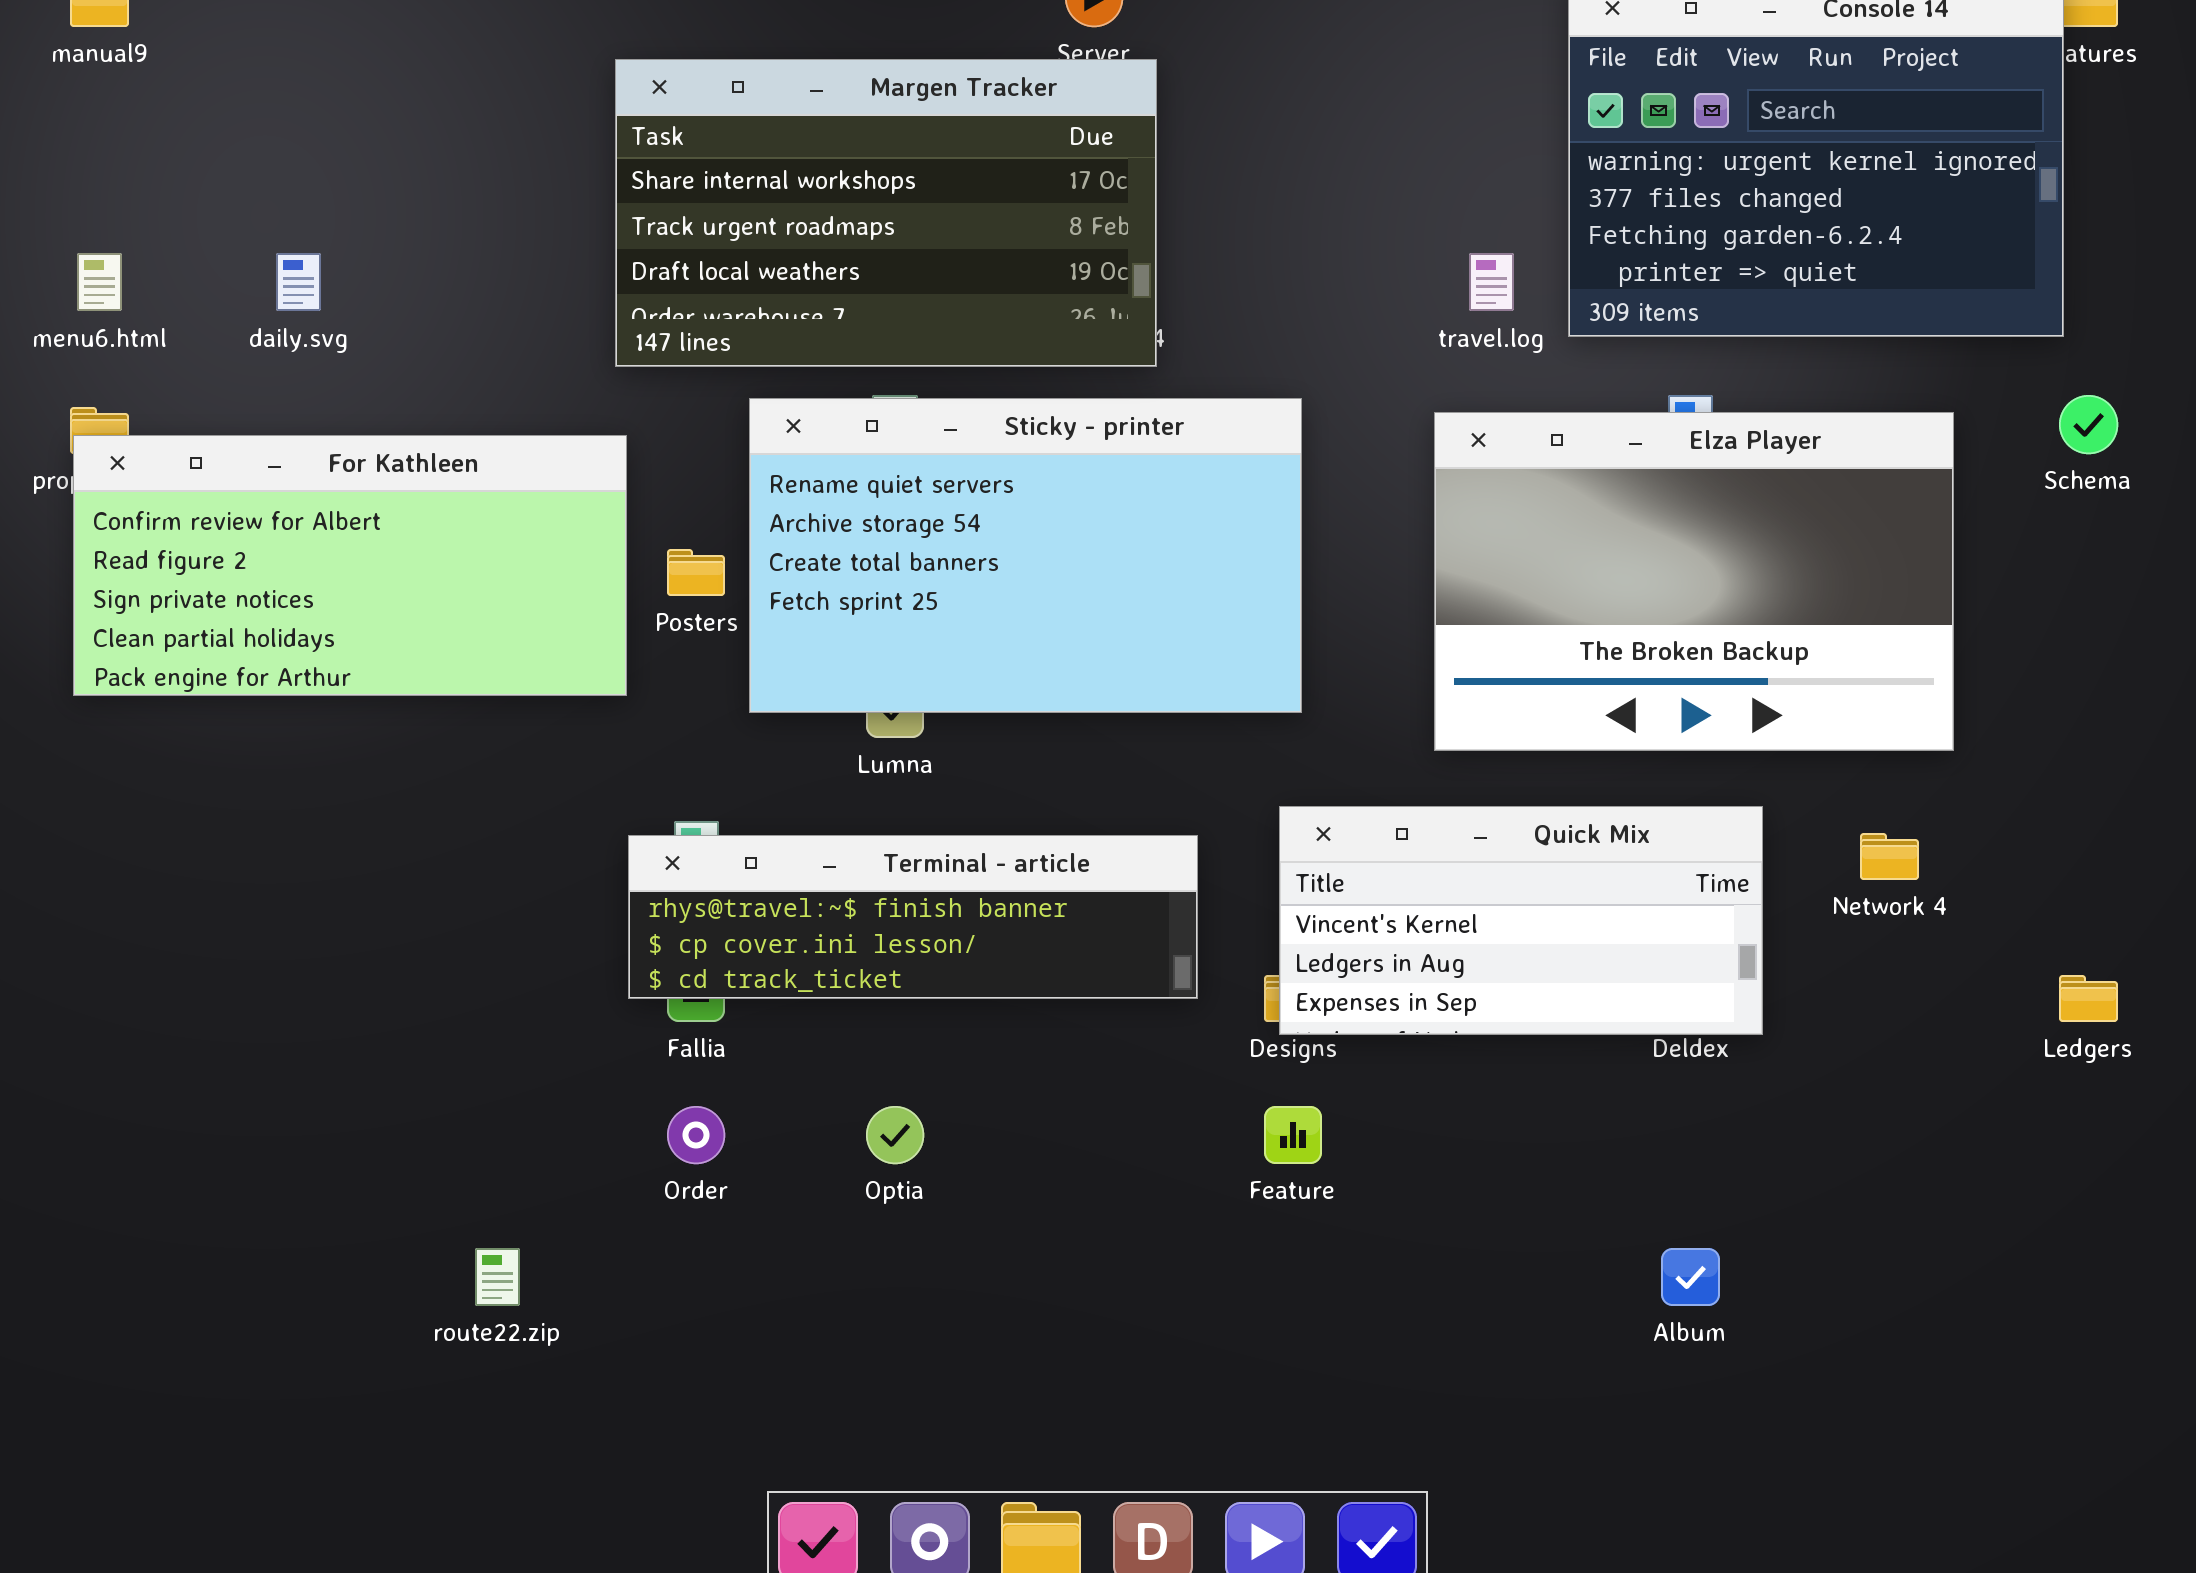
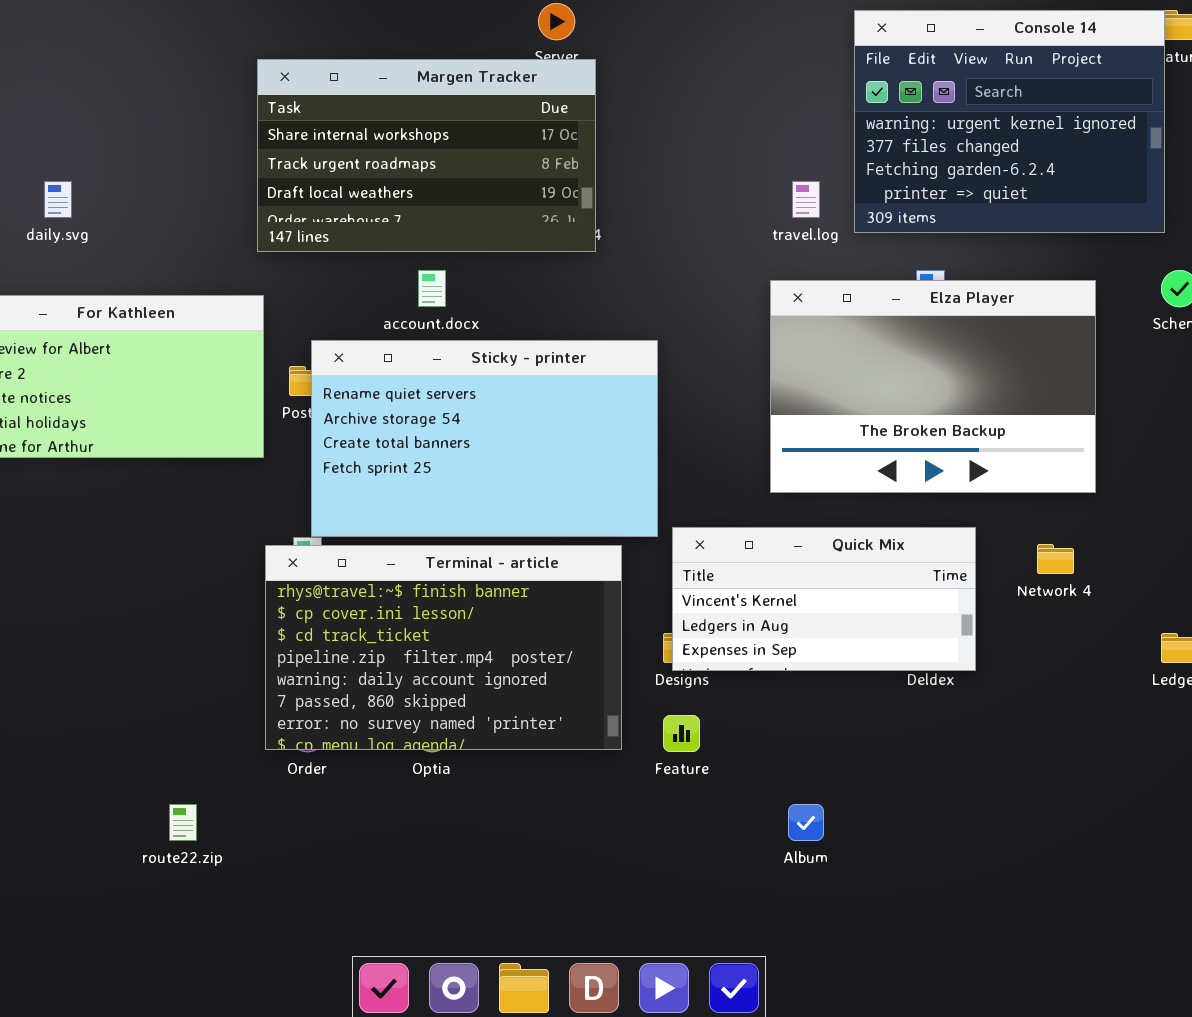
Sticky - printer: [749,398,1302,713] -> [311,340,658,537], moved
Terminal - article: [628,835,1198,999] -> [265,545,622,750], resized
Album: [1661,1248,1720,1306] -> [788,804,824,841], moved

